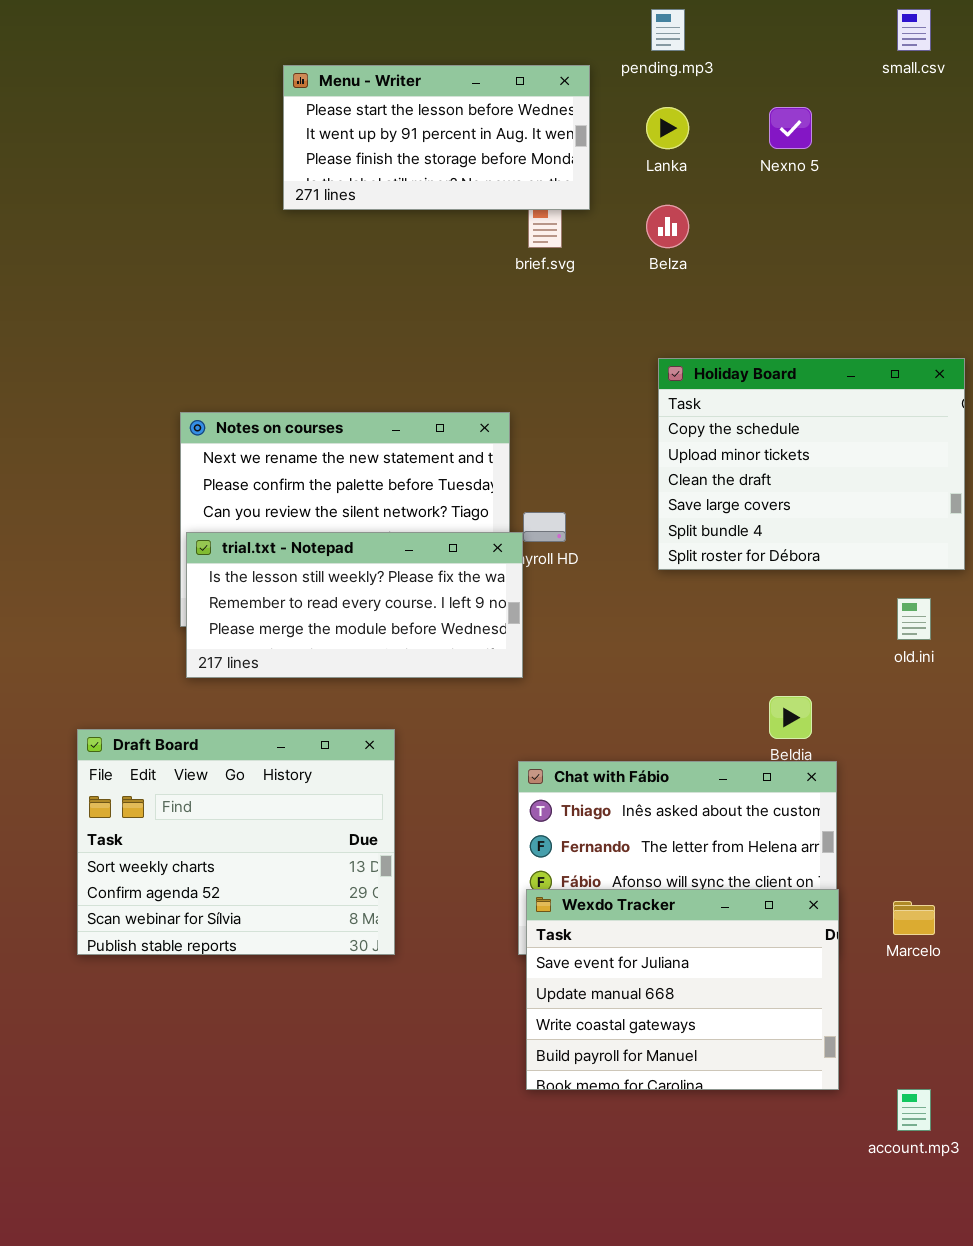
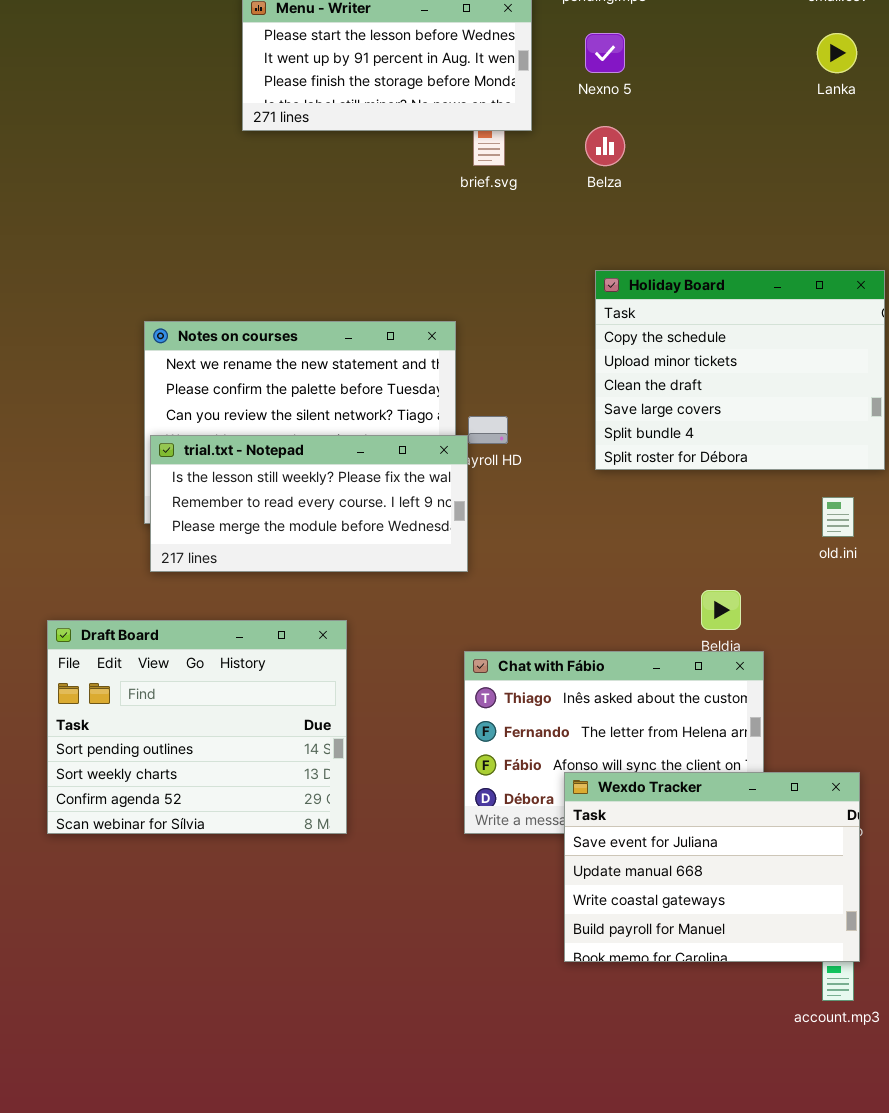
Lanka: [646,107,689,149] -> [817,33,857,73], moved
Nexno 5: [769,107,812,149] -> [585,33,625,73], moved
Draft Board: [77,729,395,955] -> [47,620,347,834], scrolled up 1 row
Wexdo Tracker: [526,889,839,1090] -> [564,772,860,962], moved

